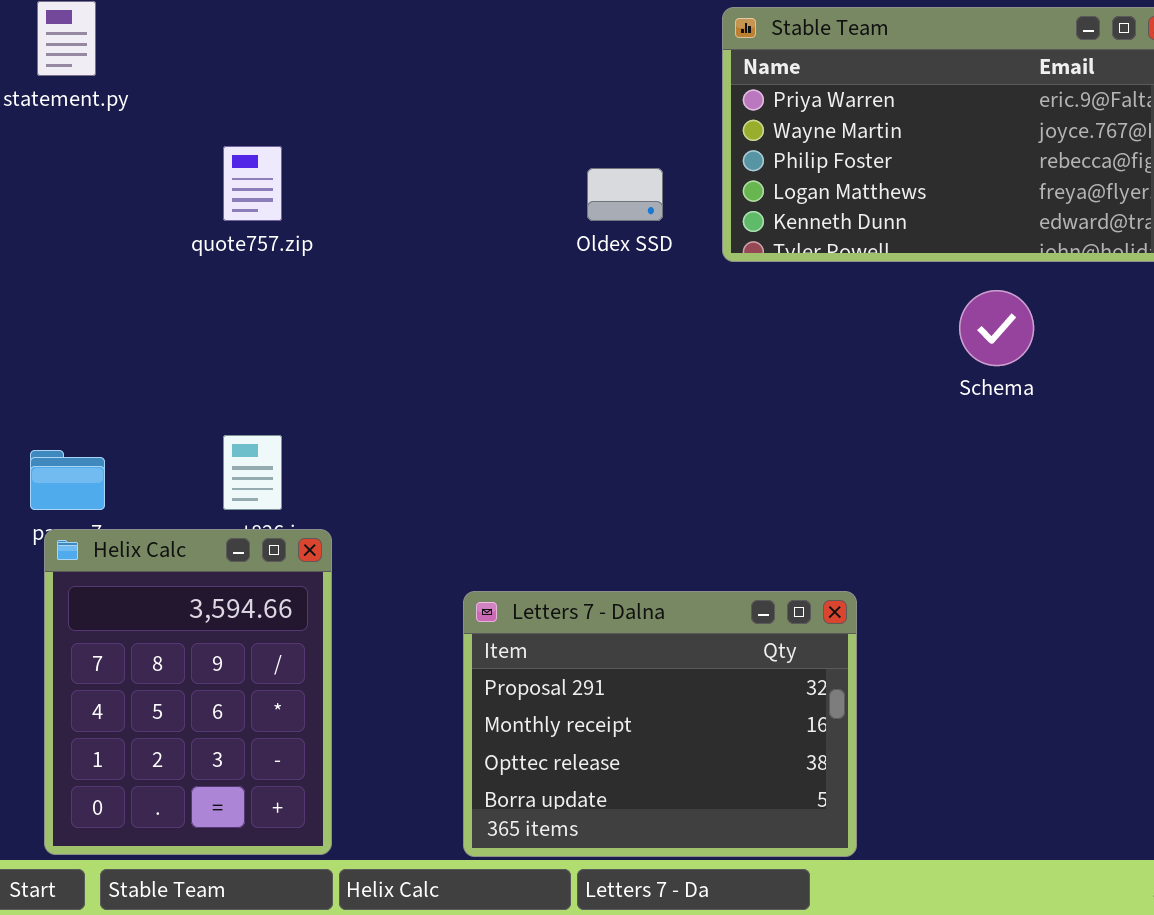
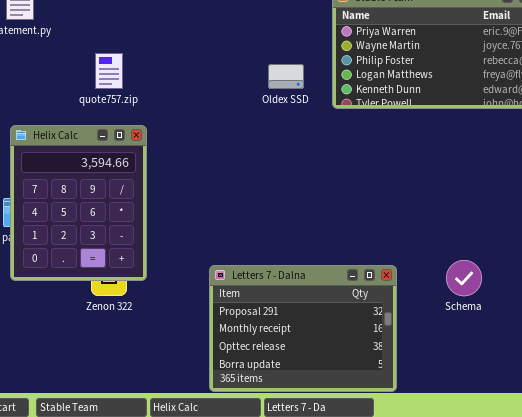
Schema: [959,290,1034,366] -> [446,260,482,296], moved
Helix Calc: [44,529,332,855] -> [10,125,147,281], moved

